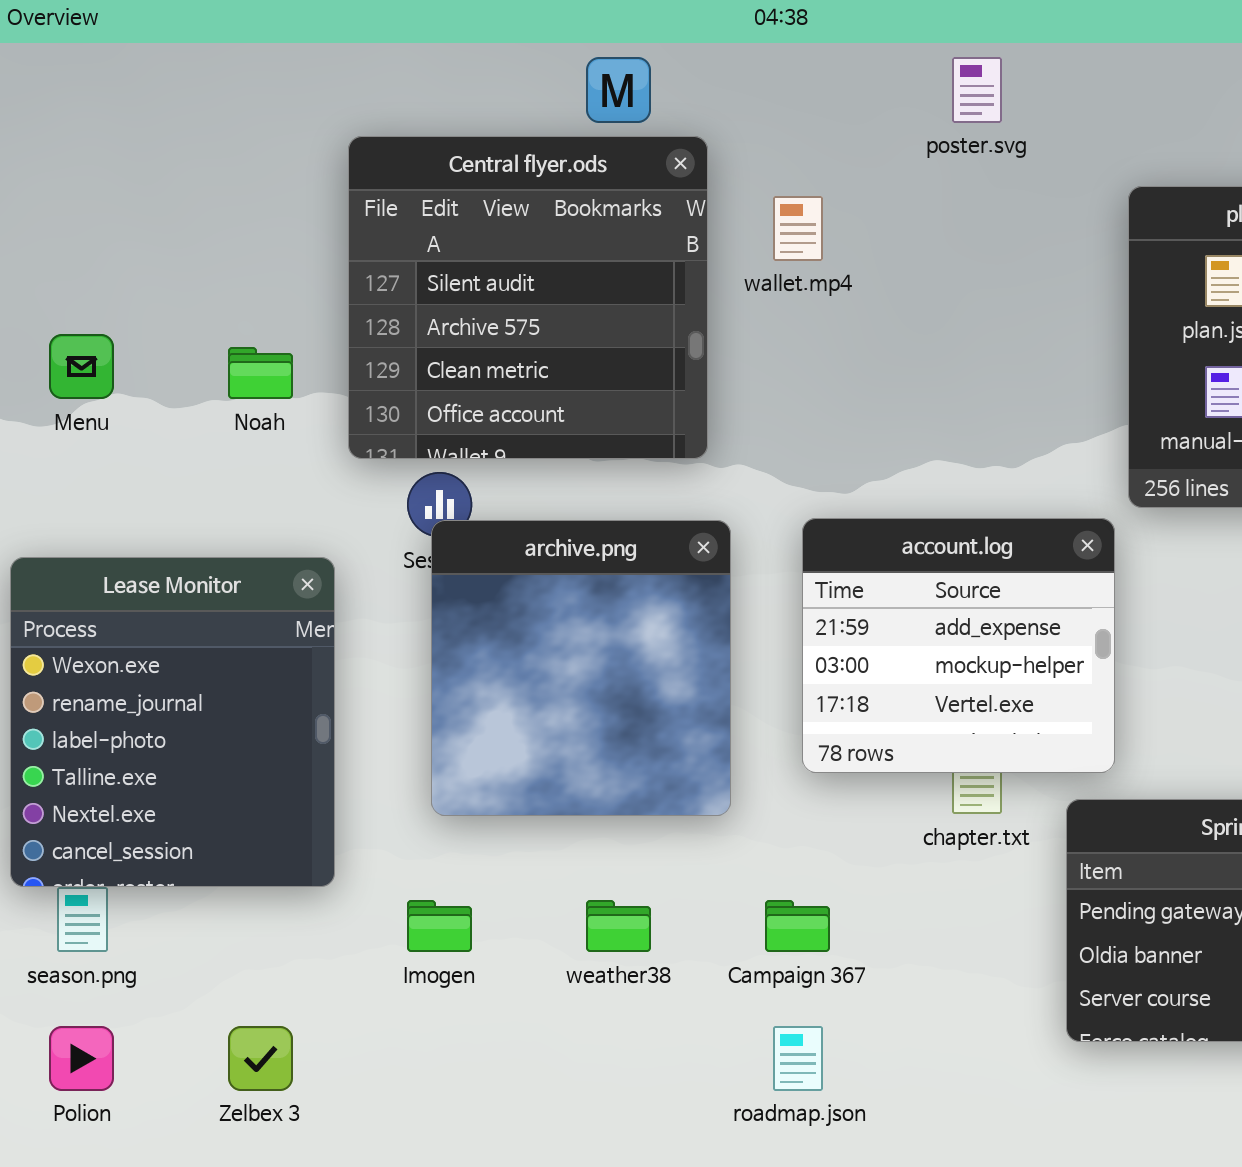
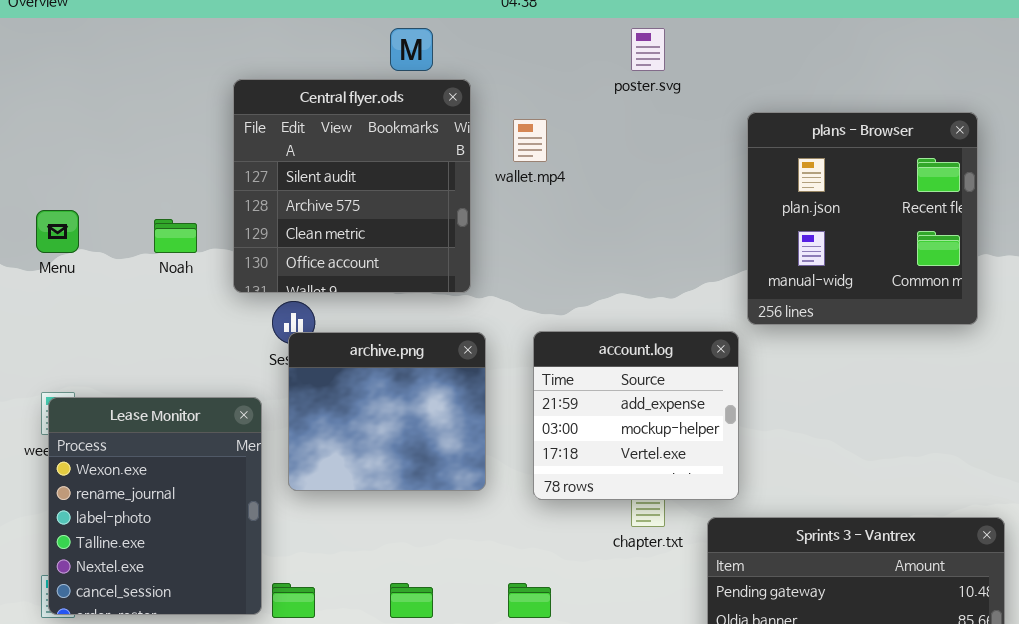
archive.png: [431,520,731,816] -> [288,332,486,491], resized
Lease Monitor: [10,557,335,887] -> [48,397,262,615], moved

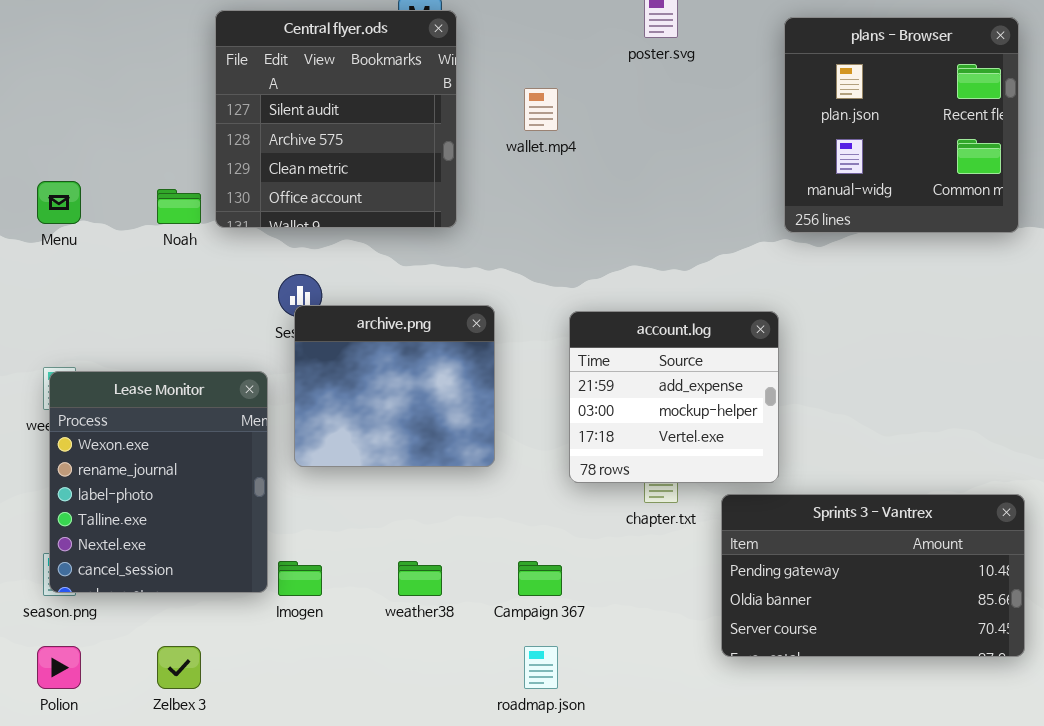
Central flyer.ods: [233,79,471,293] -> [215,10,457,228], moved
plans - Browser: [747,112,978,325] -> [784,17,1019,233], moved
account.log: [533,331,739,500] -> [569,311,779,483], moved

